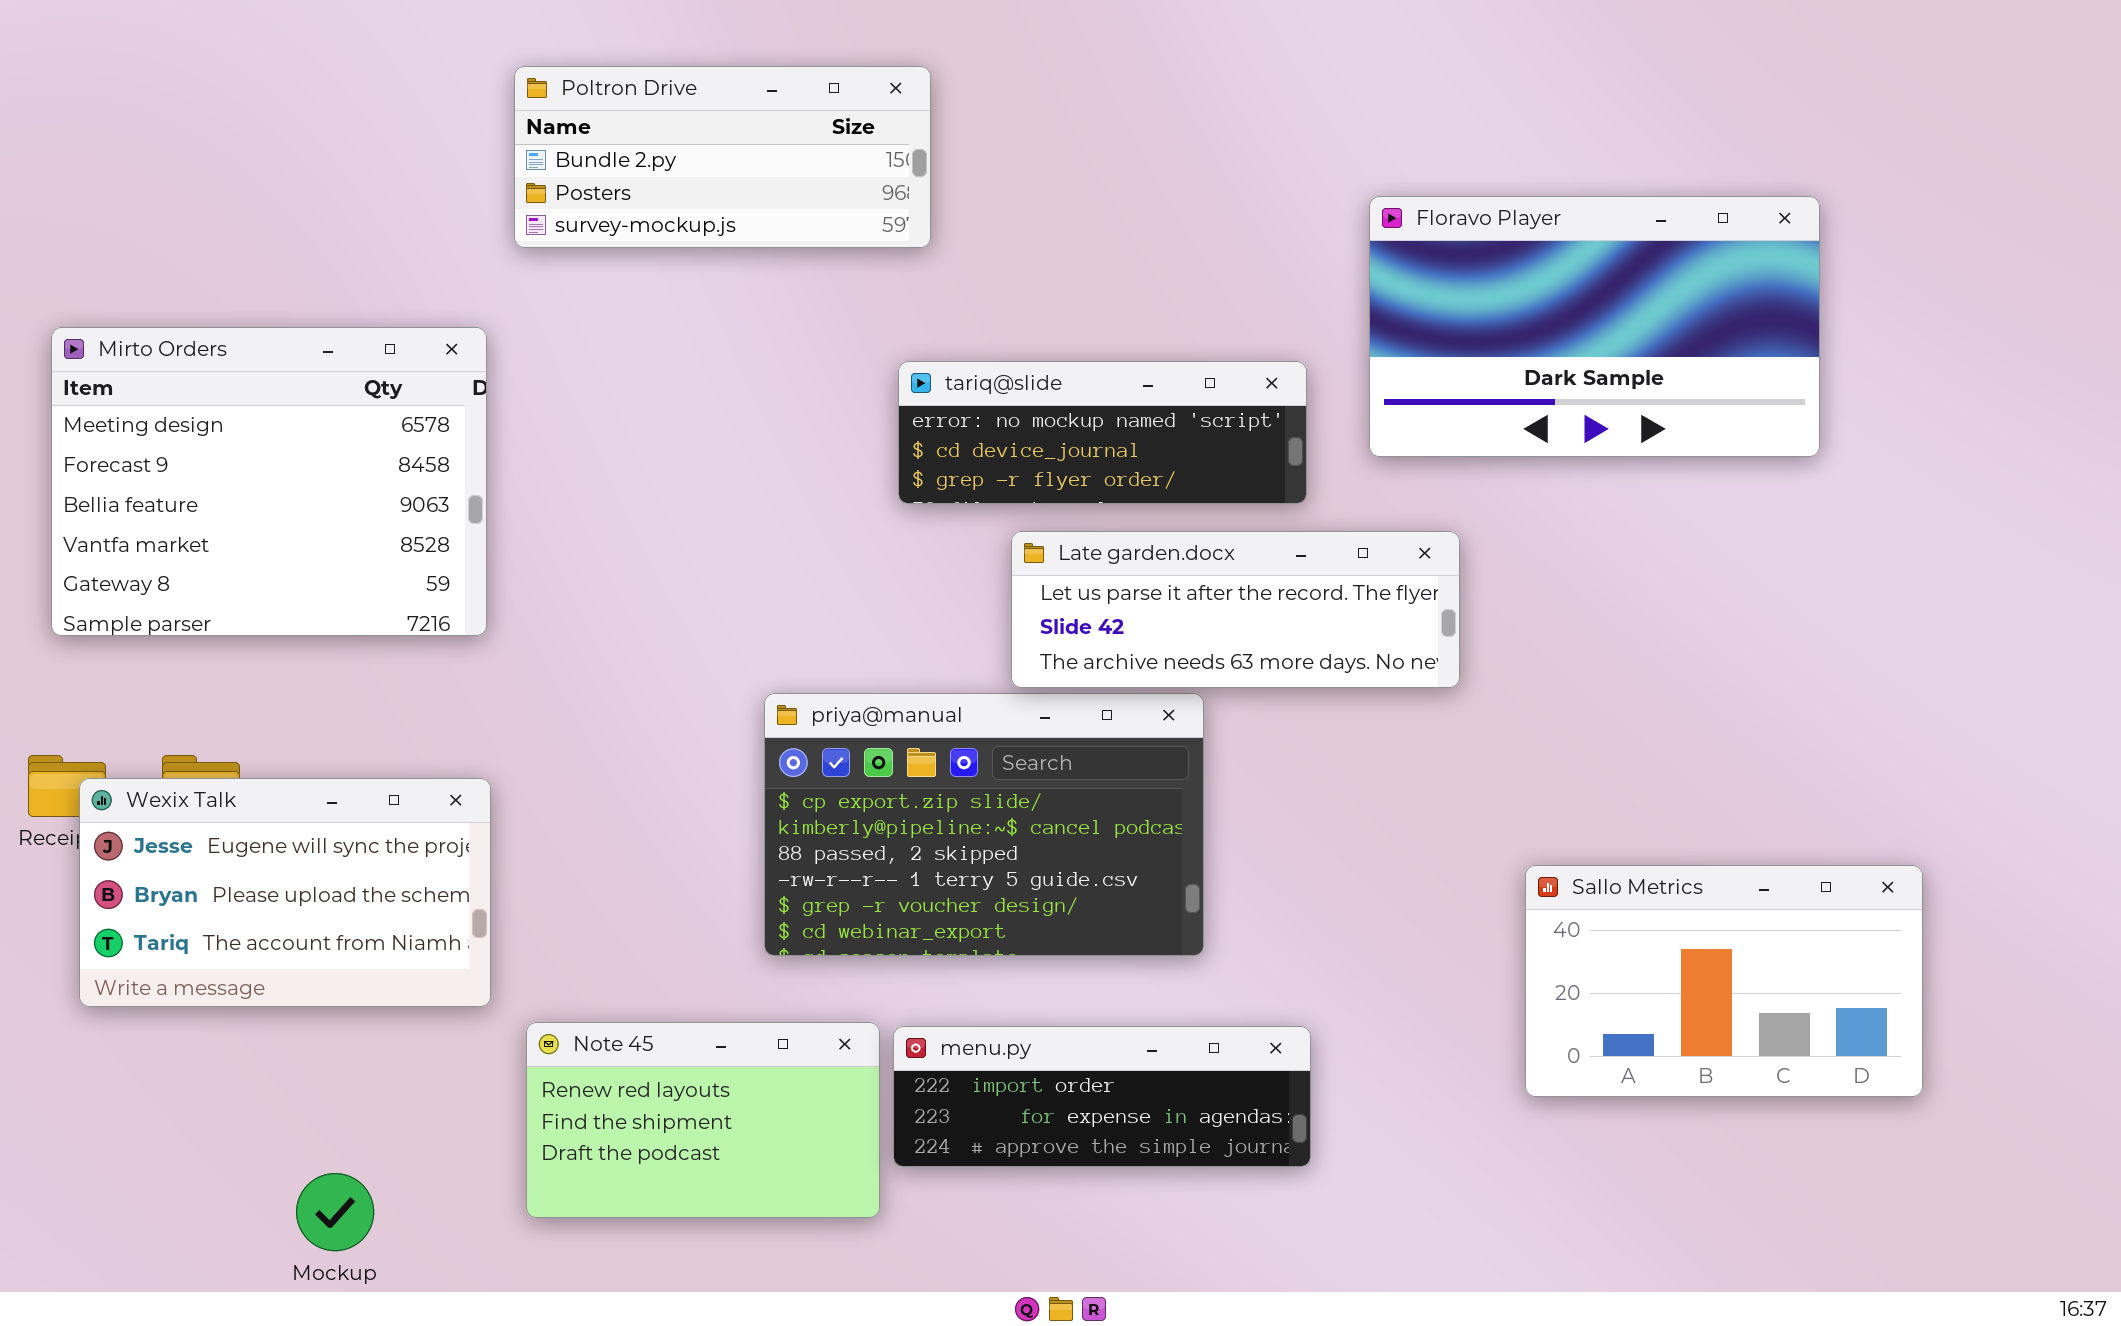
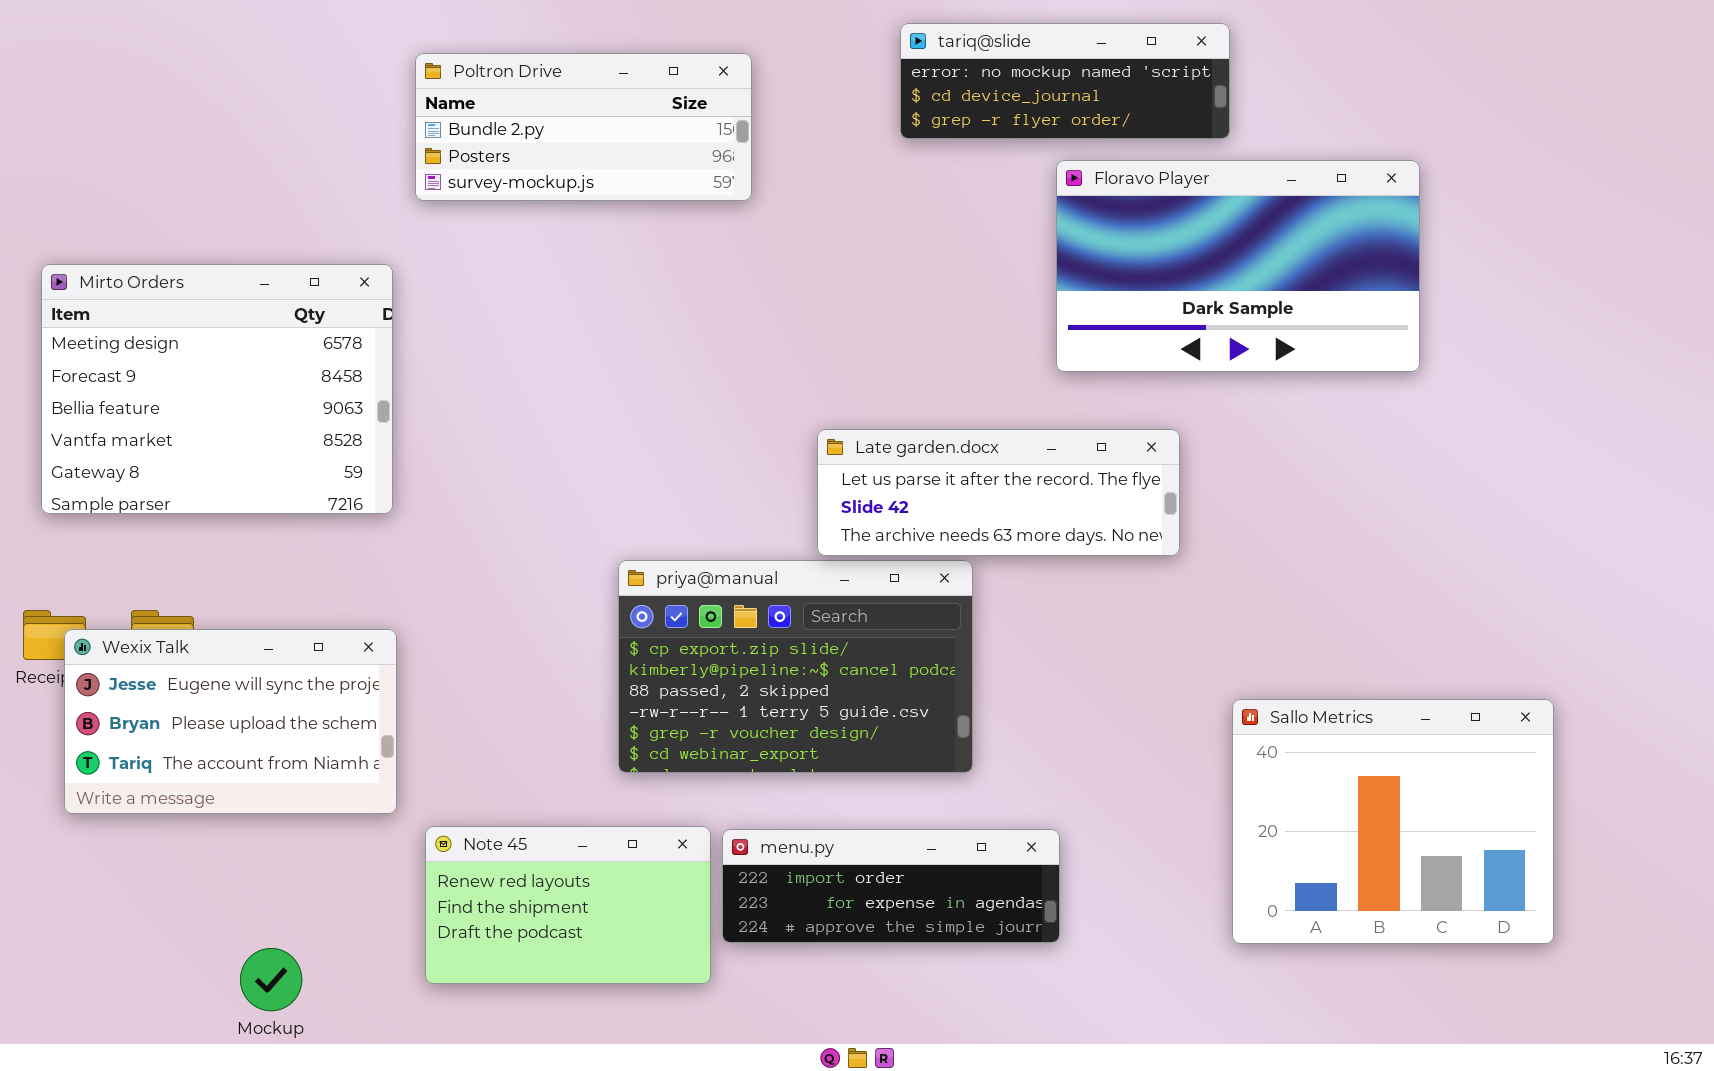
Floravo Player: [1369,196,1820,457] -> [1056,160,1420,372], moved
tariq@slide: [898,361,1307,504] -> [900,23,1230,139], moved
Sallo Metrics: [1525,865,1923,1097] -> [1232,699,1554,944], resized

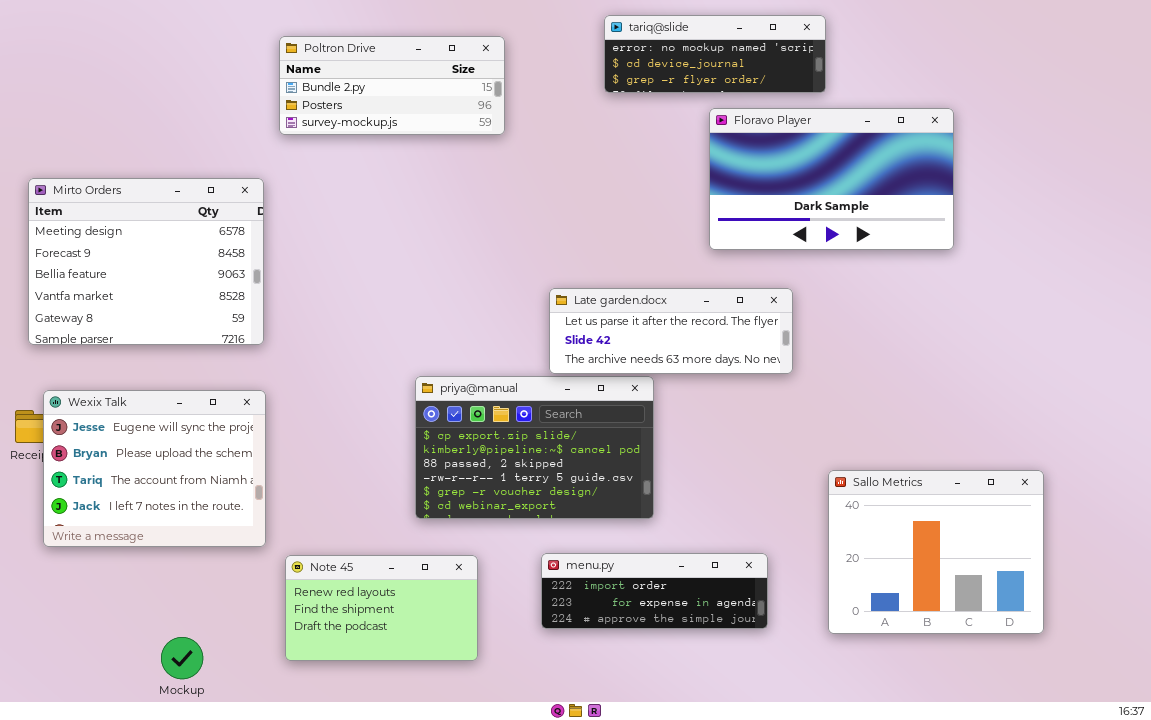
Wexix Talk: [64,629,397,814] -> [43,390,266,547], resized
menu.py: [722,829,1060,943] -> [541,553,768,629], moved

